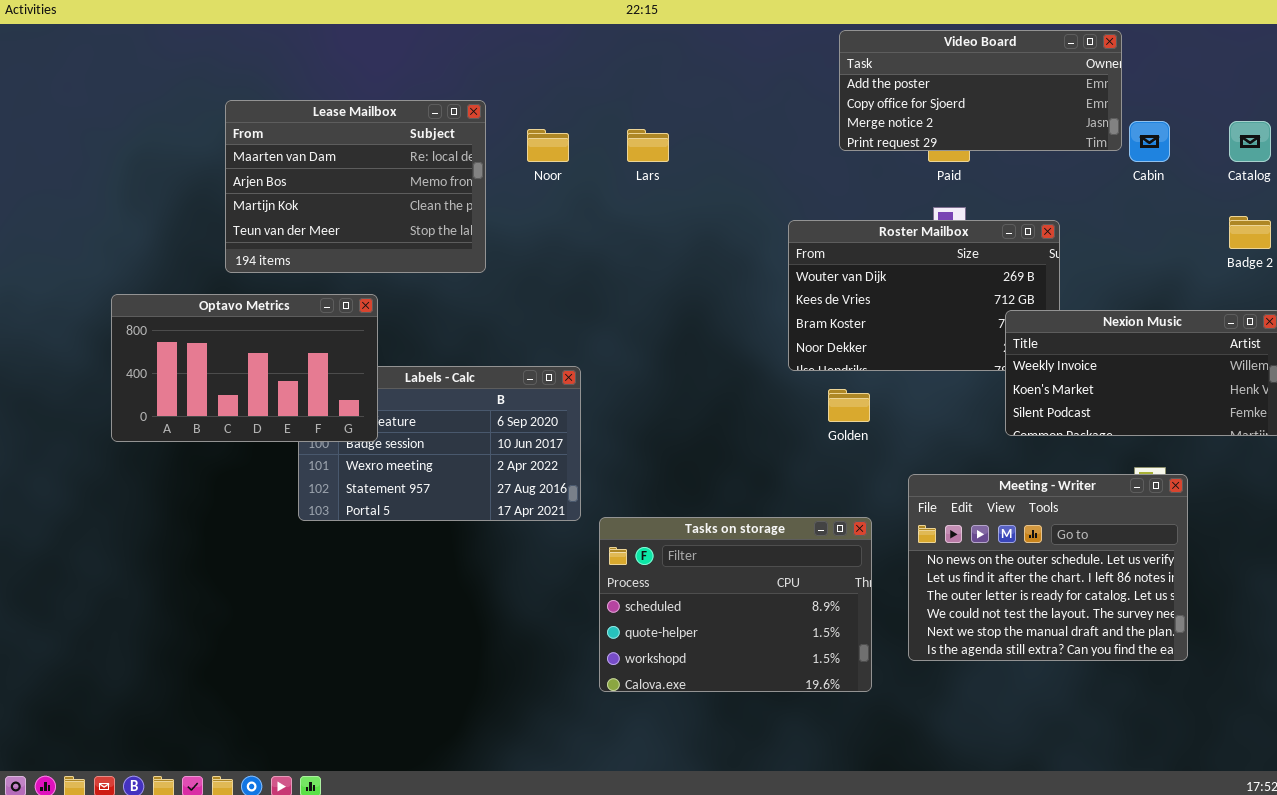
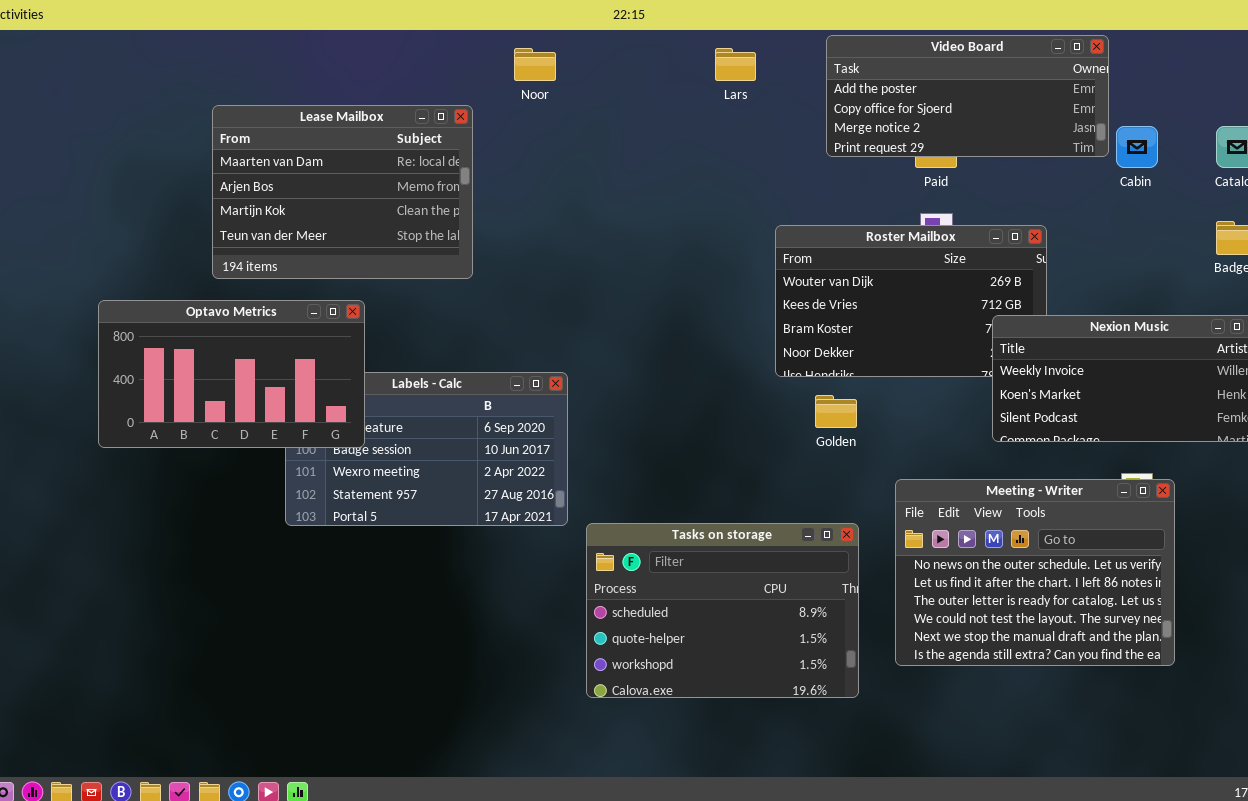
Noor: [527,129,569,162] -> [514,48,556,81], moved
Lars: [627,129,669,162] -> [715,48,756,81], moved

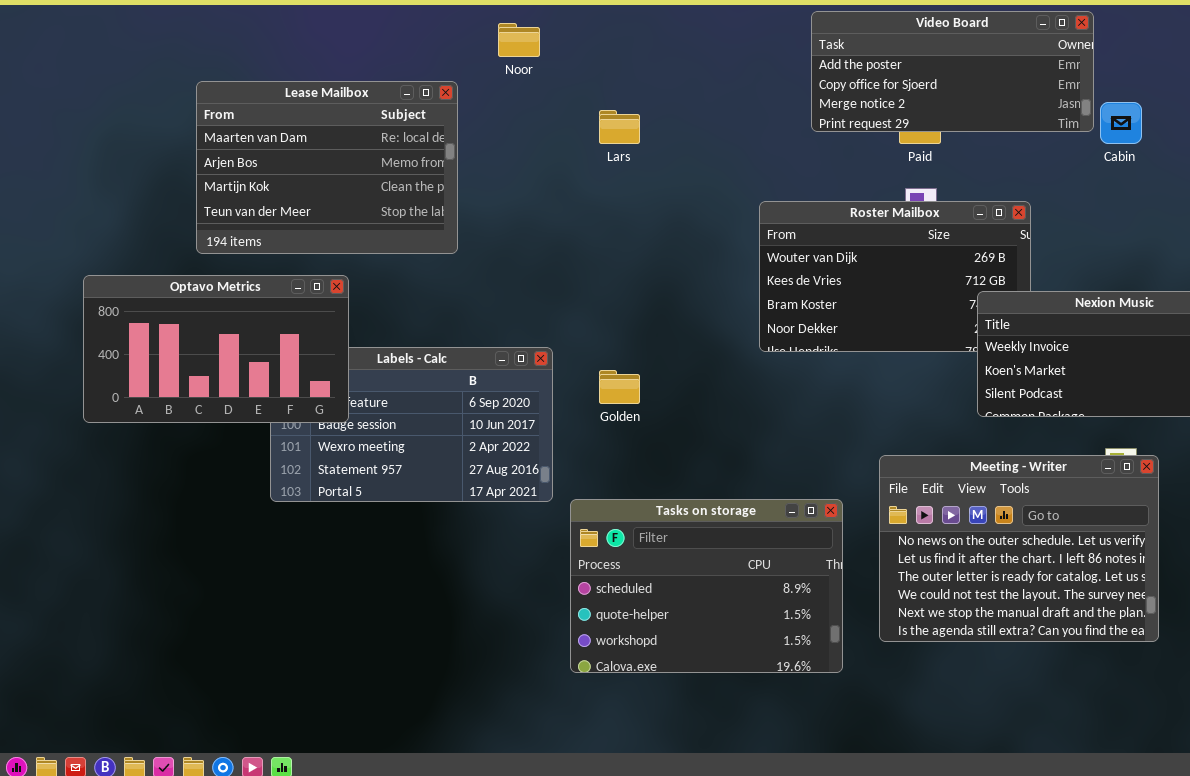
Lars: [715,48,756,81] -> [599,110,640,144], moved
Golden: [815,395,857,428] -> [599,370,640,404], moved

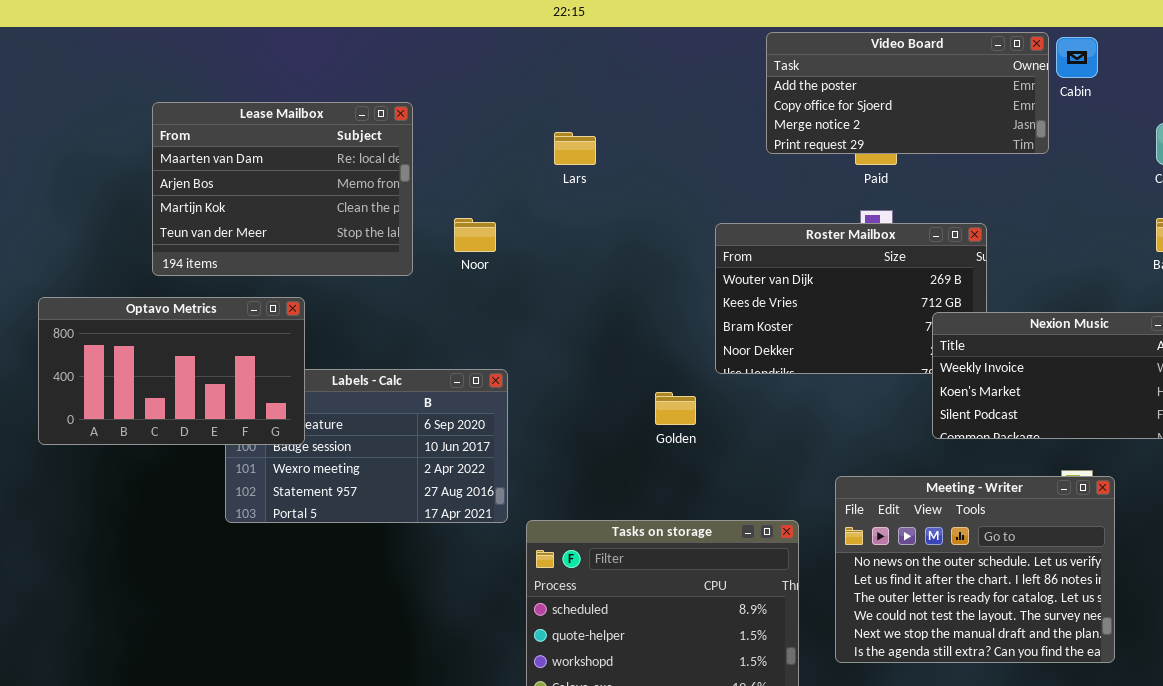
Noor: [498,23,540,57] -> [454,218,496,252], moved
Cabin: [1100,102,1142,144] -> [1056,37,1098,78], moved
Golden: [599,370,640,404] -> [655,392,696,425], moved

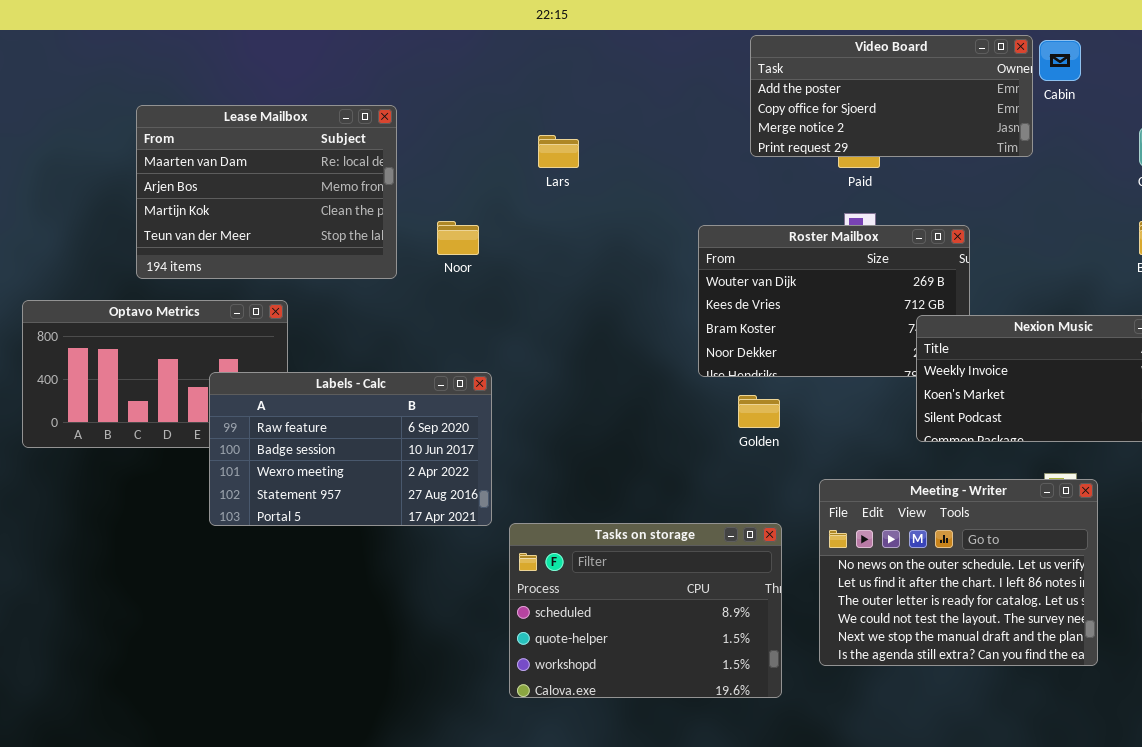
Labels - Calc: [225,369,508,523] -> [209,372,492,526], raised
Golden: [655,392,696,425] -> [738,395,780,428], moved

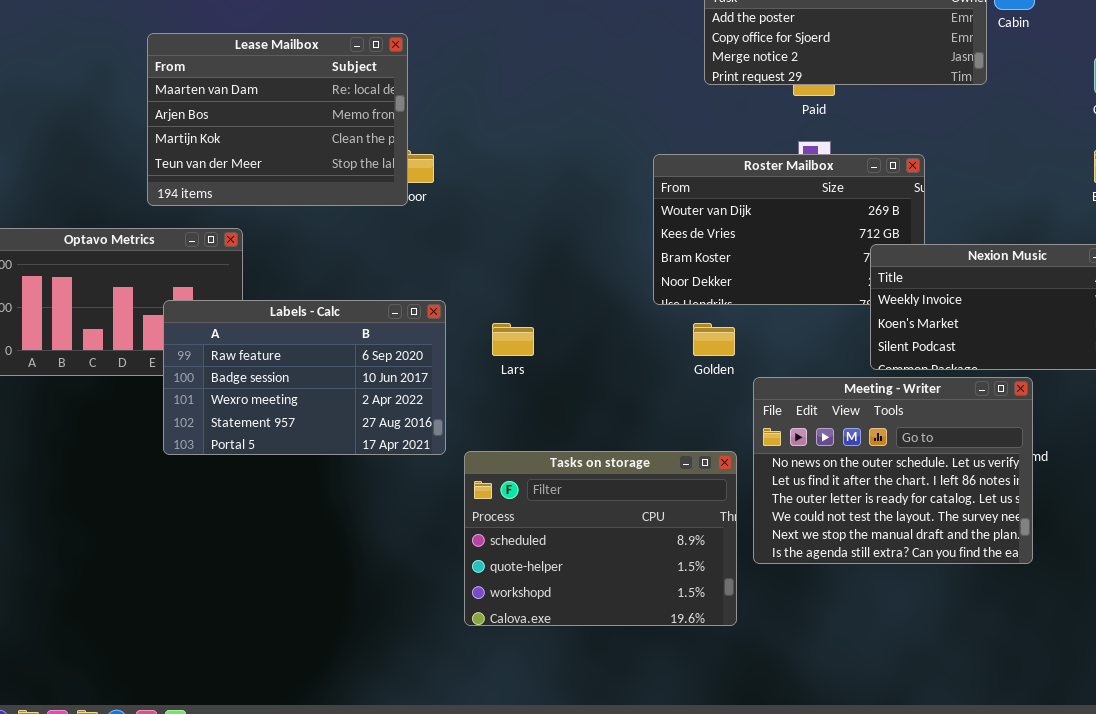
Lease Mailbox: [136,105,397,279] -> [147,33,408,206], moved
Lars: [538,135,579,168] -> [492,323,534,356], moved
Meeting - Writer: [819,479,1098,666] -> [753,377,1033,564], moved

